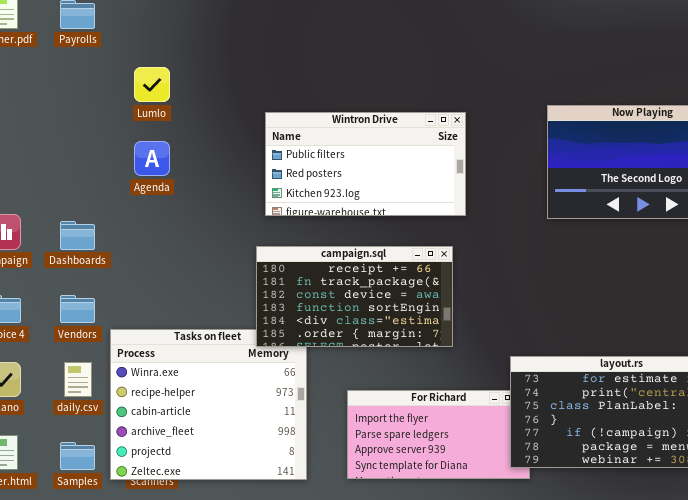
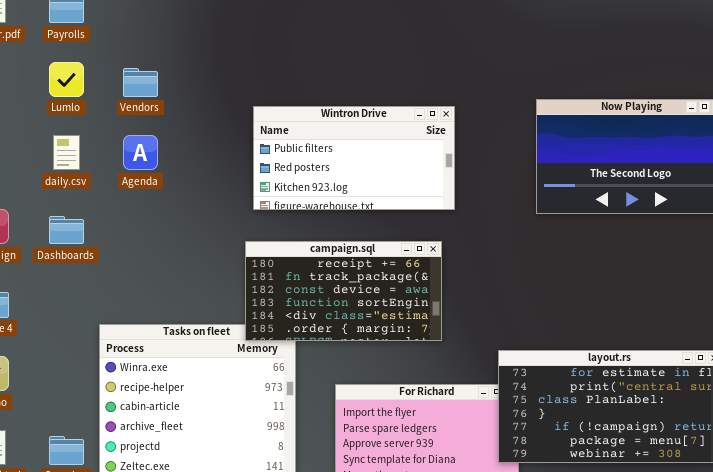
Lumlo: [134,67,170,102] -> [49,62,84,97], moved
Vendors: [60,295,95,323] -> [123,68,158,97], moved
daily.csv: [64,362,92,397] -> [53,135,80,170], moved

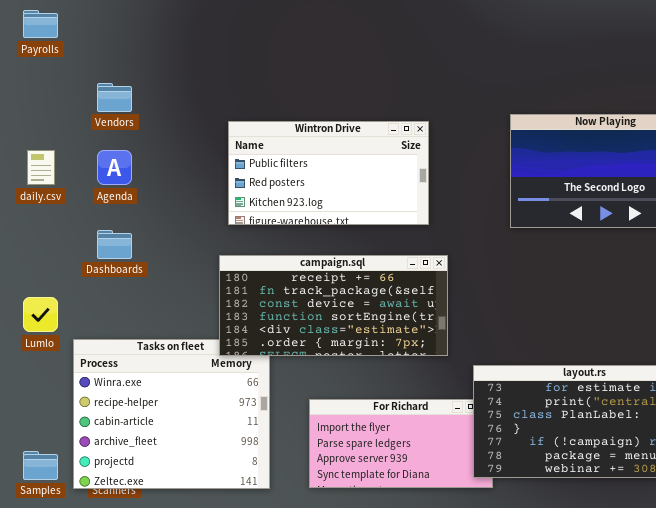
Lumlo: [49,62,84,97] -> [23,297,58,332], moved
Dashboards: [49,216,84,244] -> [97,230,132,259], moved
campaign.sql: [245,241,442,341] -> [219,255,448,356], resized

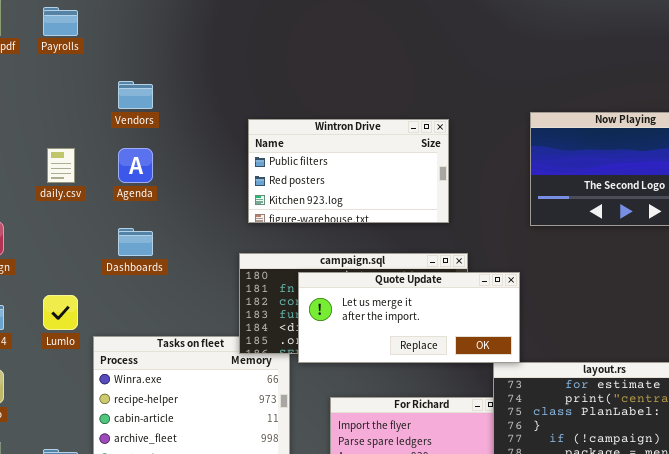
Quote Update: none -> [298,272,520,363], opened

